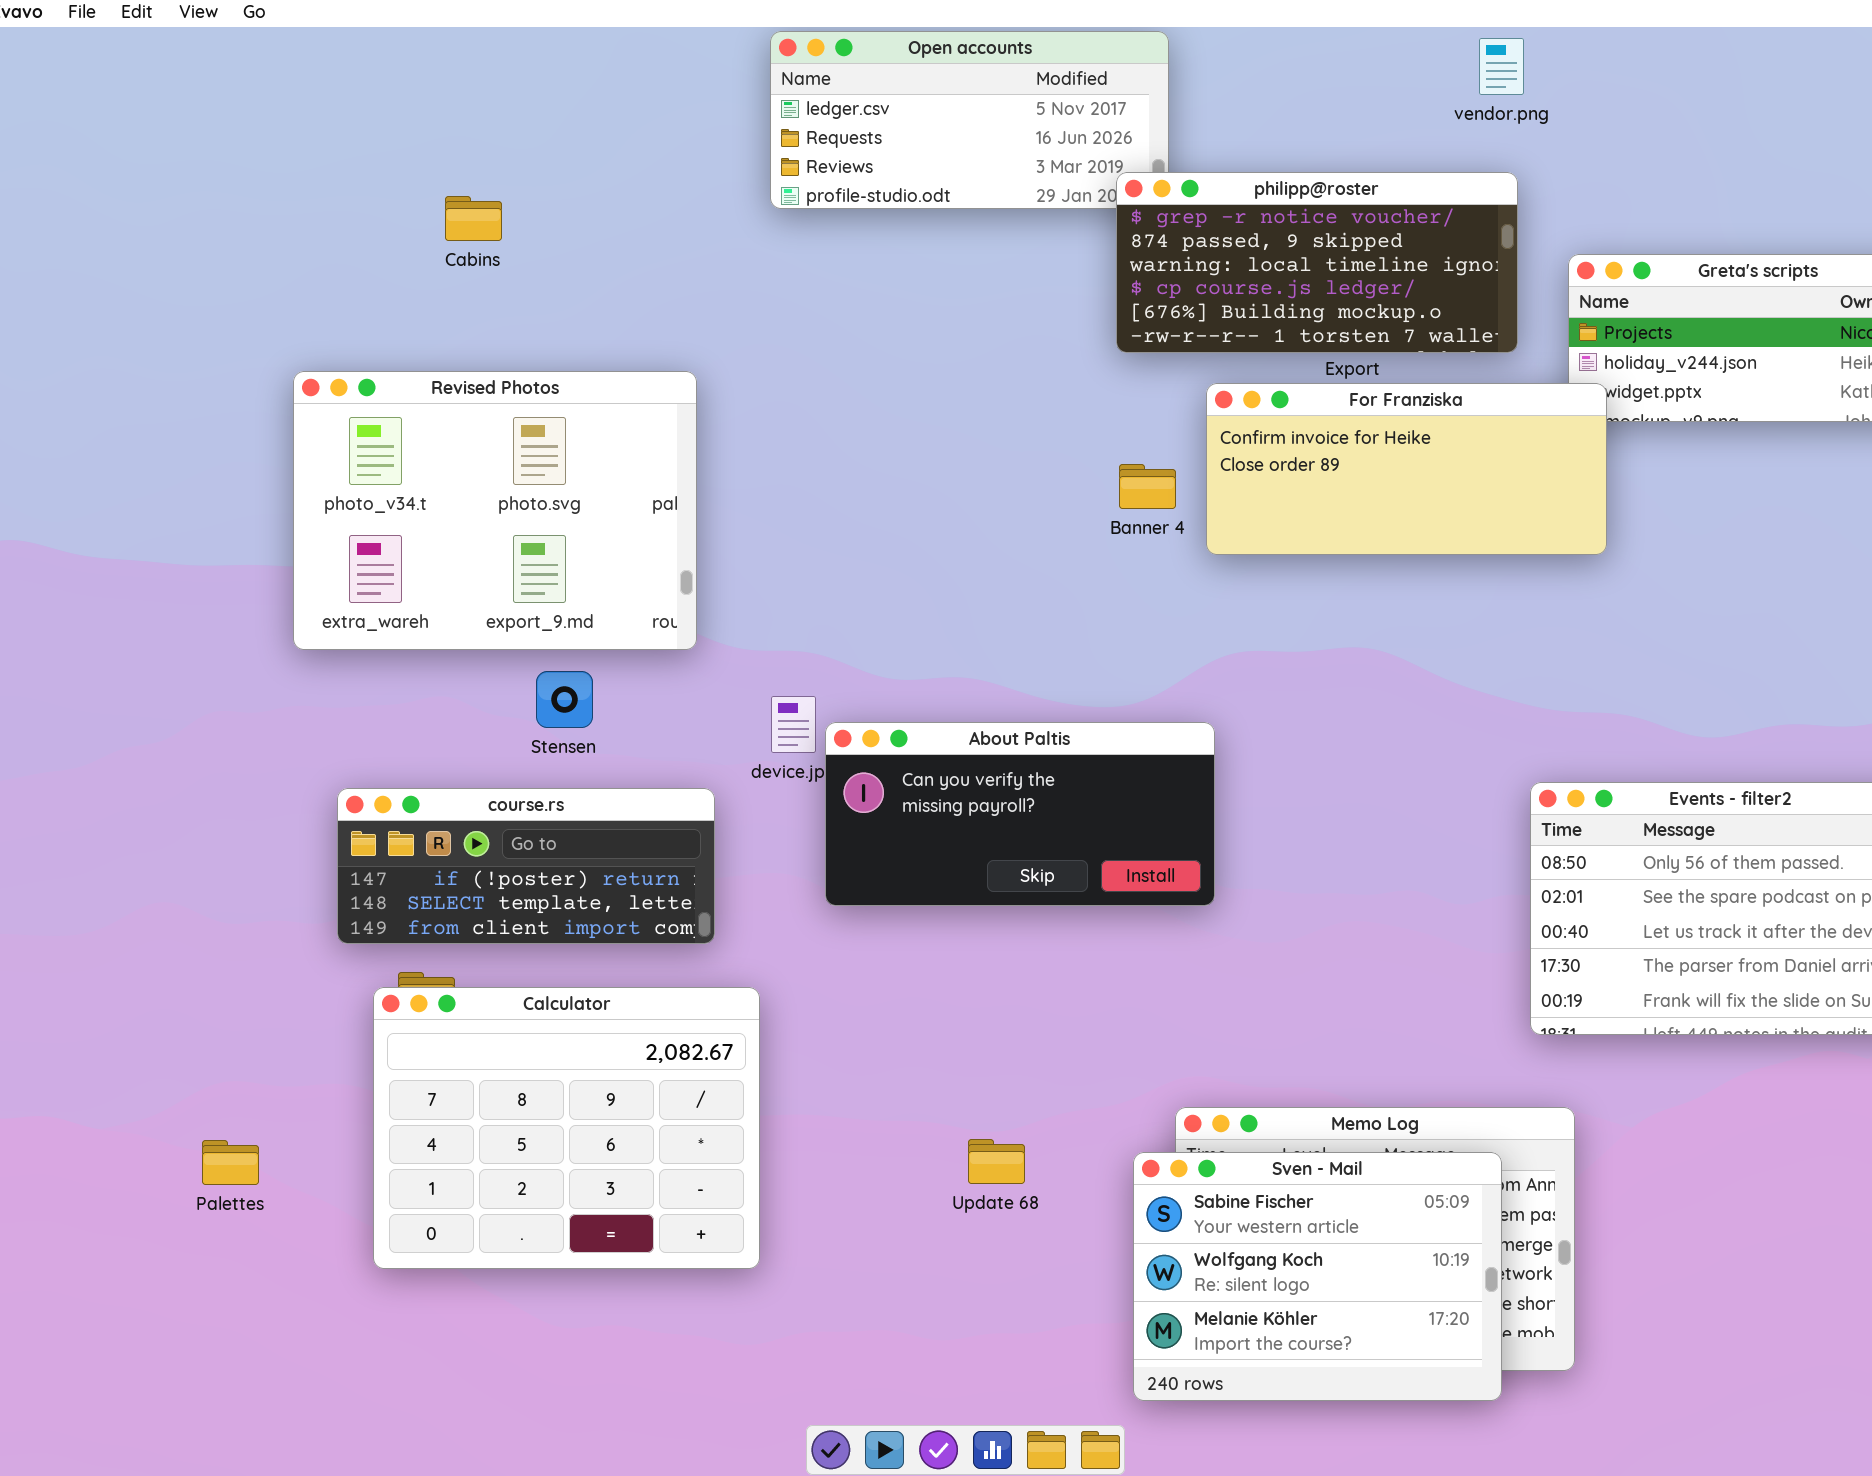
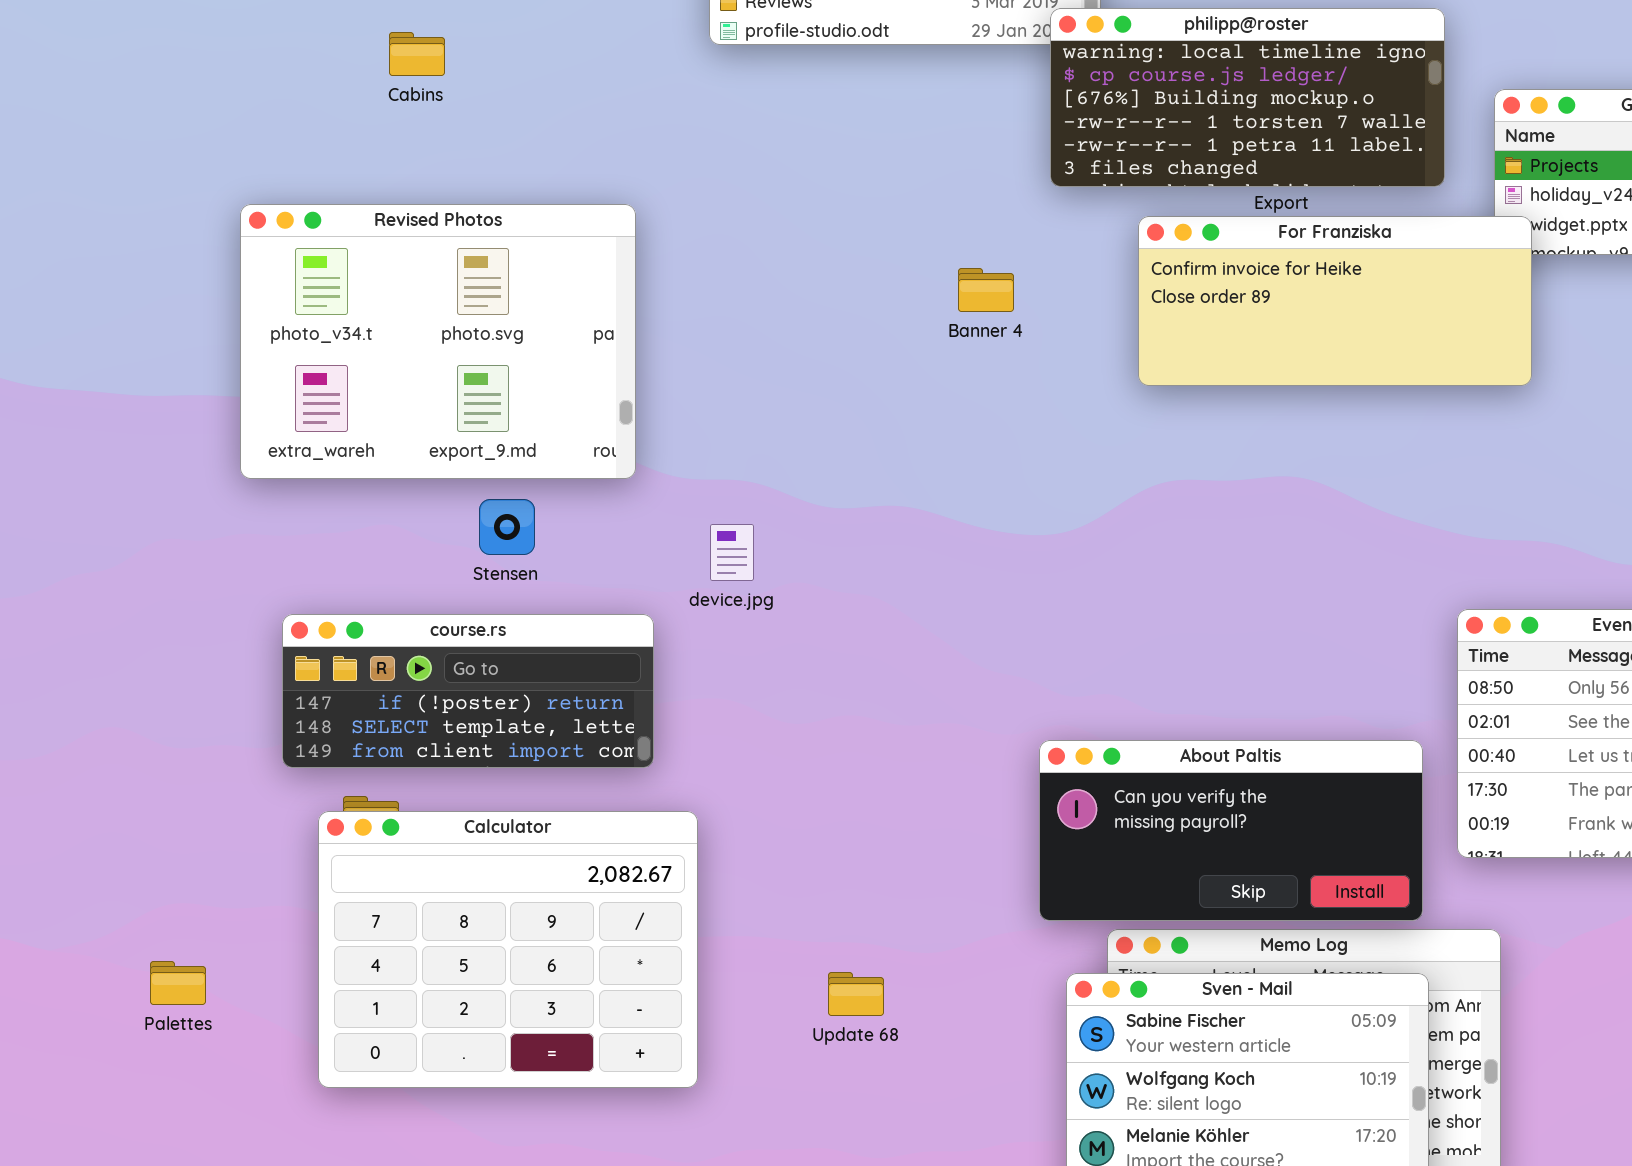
philipp@roster: [1116,172,1518,353] -> [1050,8,1445,187], scrolled down 2 rows
Banner 4: [1119,464,1176,509] -> [958,268,1014,312], moved
About Paltis: [825,722,1215,906] -> [1039,740,1423,921], moved
Update 68: [968,1139,1025,1184] -> [828,972,884,1016], moved

